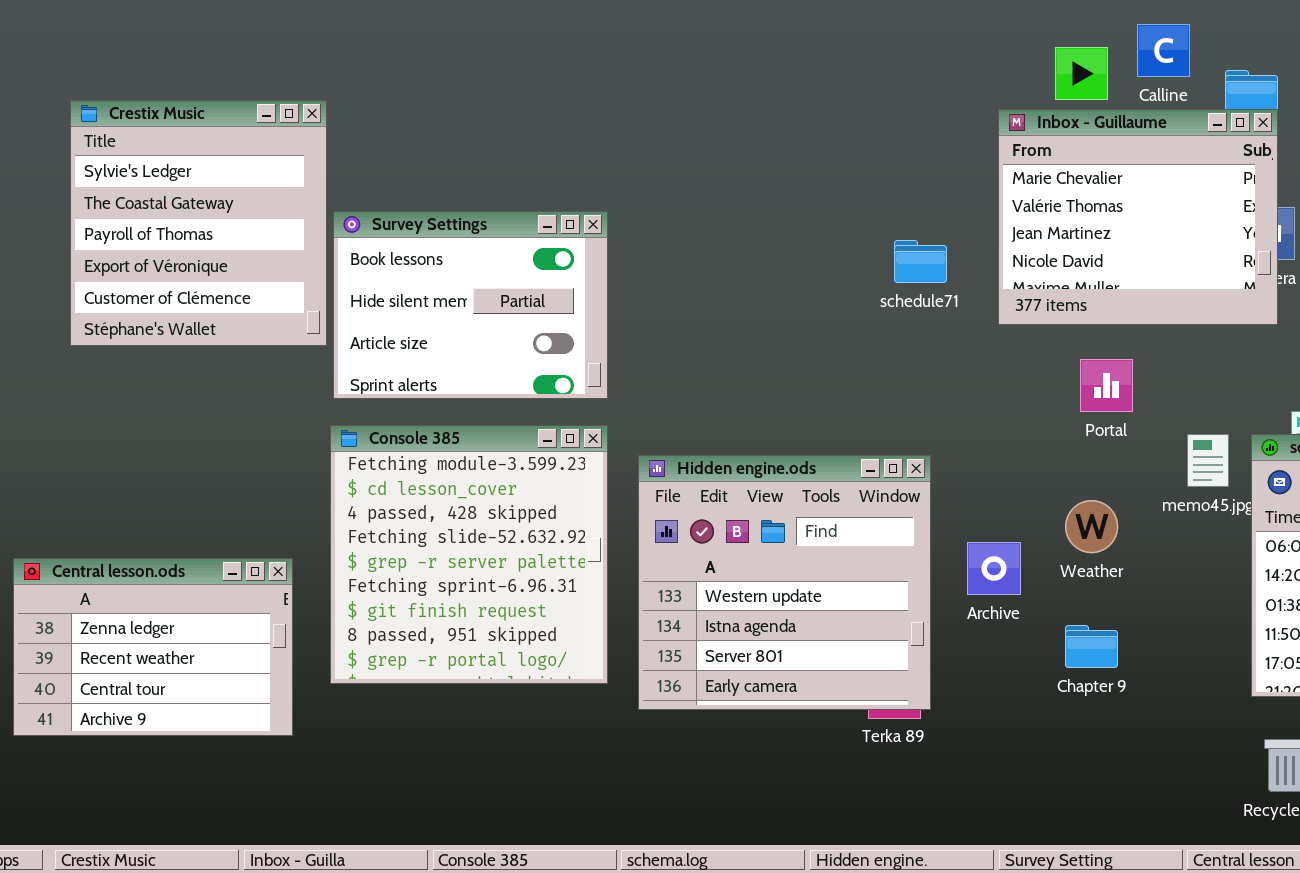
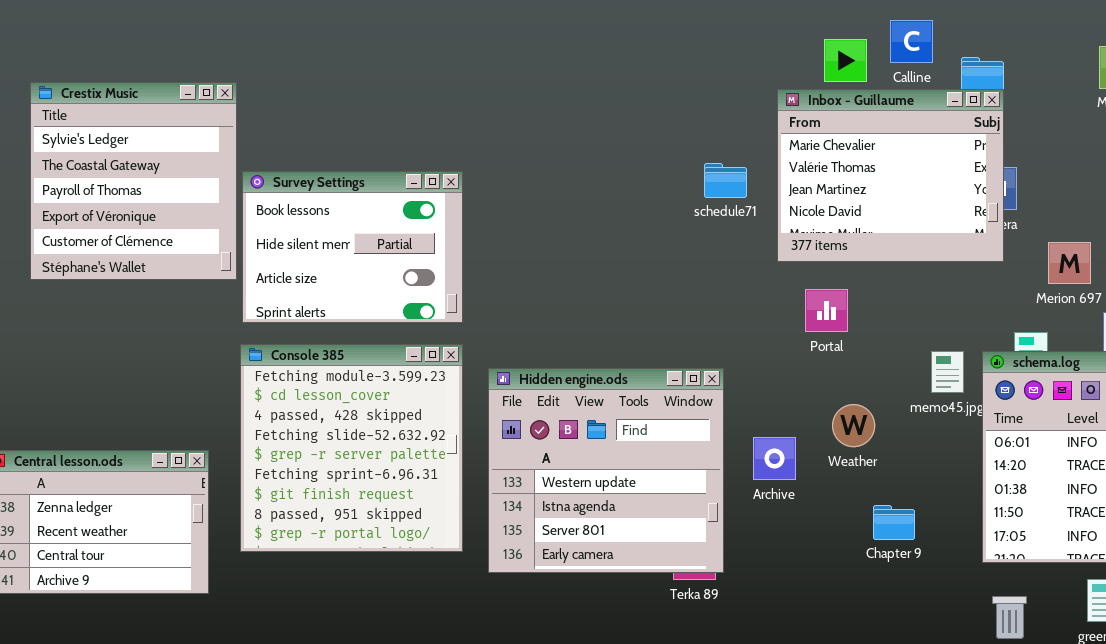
schedule71: [894,240,947,283] -> [704,163,747,198], moved
Portal: [1080,359,1133,412] -> [805,289,848,332], moved
Chapter 9: [1065,625,1118,668] -> [873,505,915,540], moved

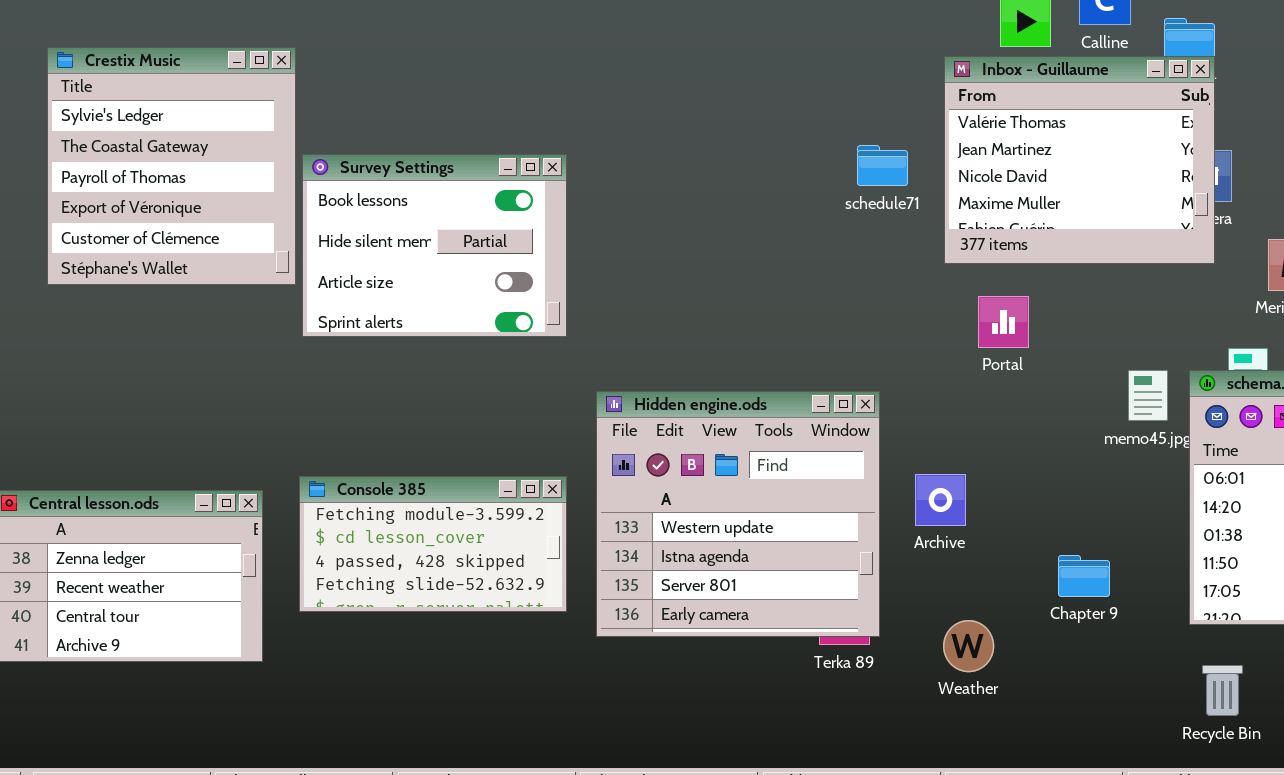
Inbox - Guillaume: [777,89,1004,262] -> [944,56,1215,264], scrolled down 1 row
Console 385: [240,344,463,552] -> [299,476,567,612], resized
Weather: [832,404,875,447] -> [943,620,994,672], moved

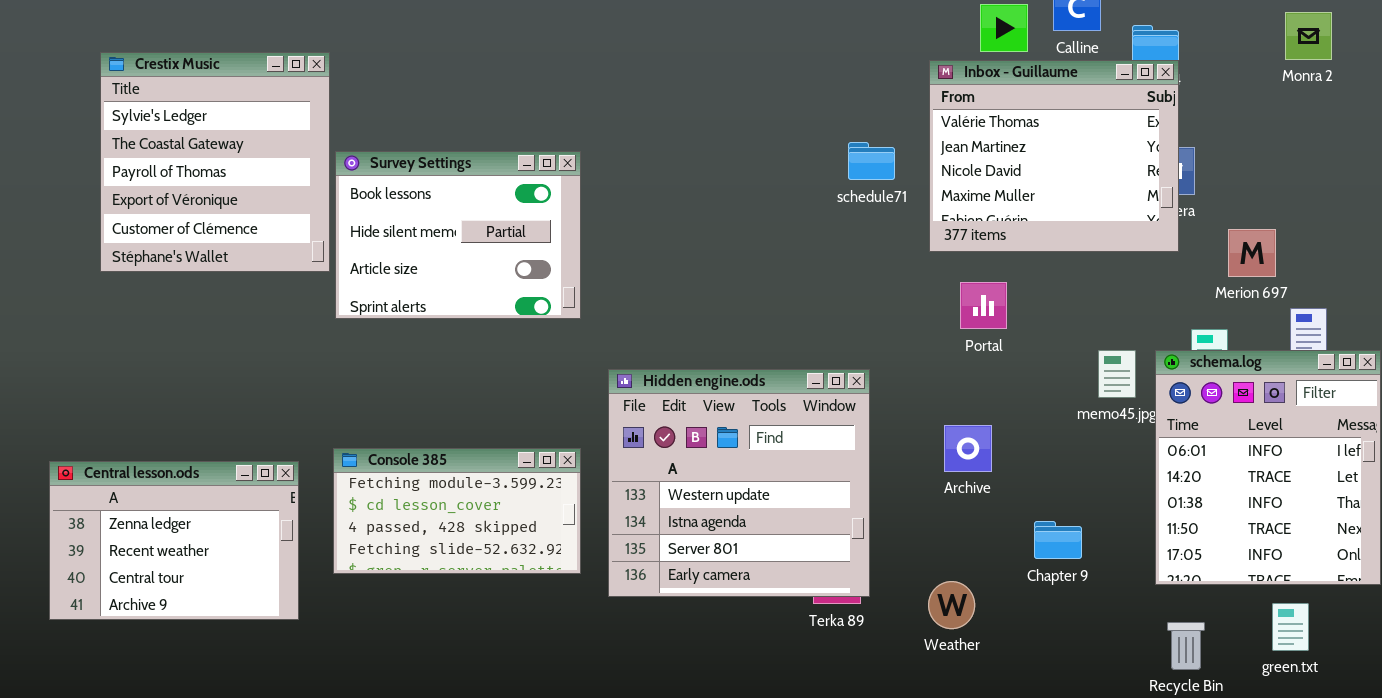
Archive: [915,474,966,526] -> [944,425,992,472], moved

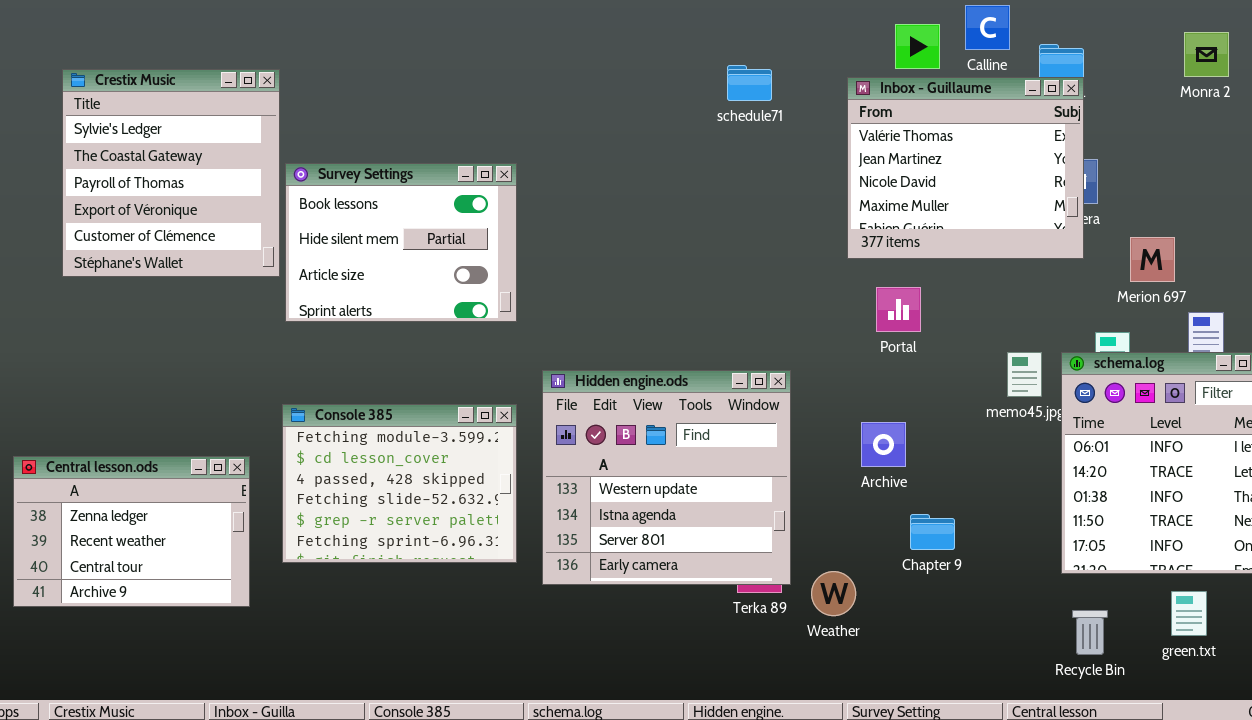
schedule71: [848,142,895,180] -> [727,65,772,101], moved
Console 385: [333,448,581,574] -> [282,404,517,563], resized
Chapter 9: [1034,521,1082,559] -> [910,514,955,550], moved
Weather: [928,581,975,629] -> [811,571,856,616], moved

